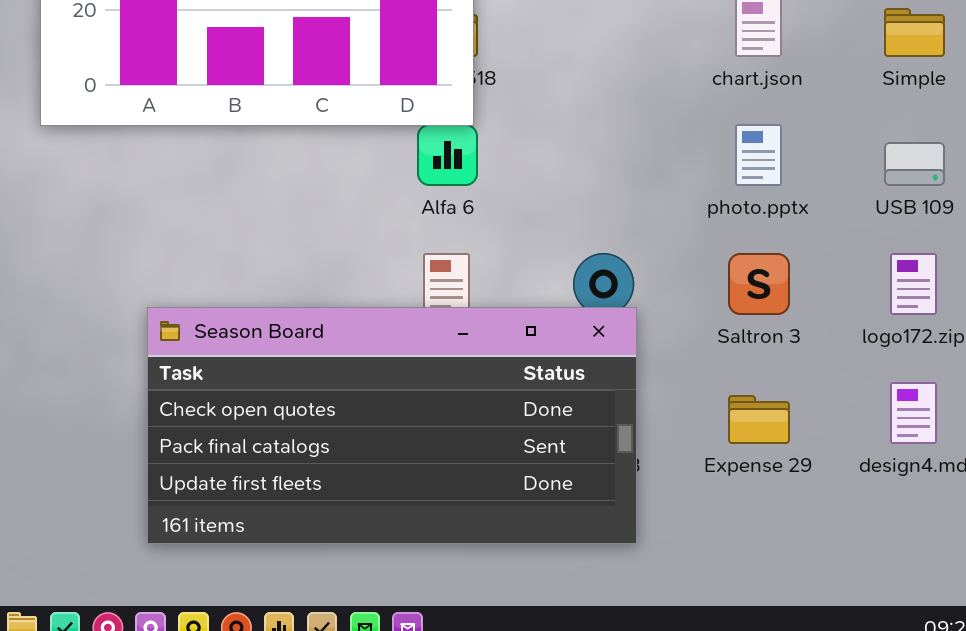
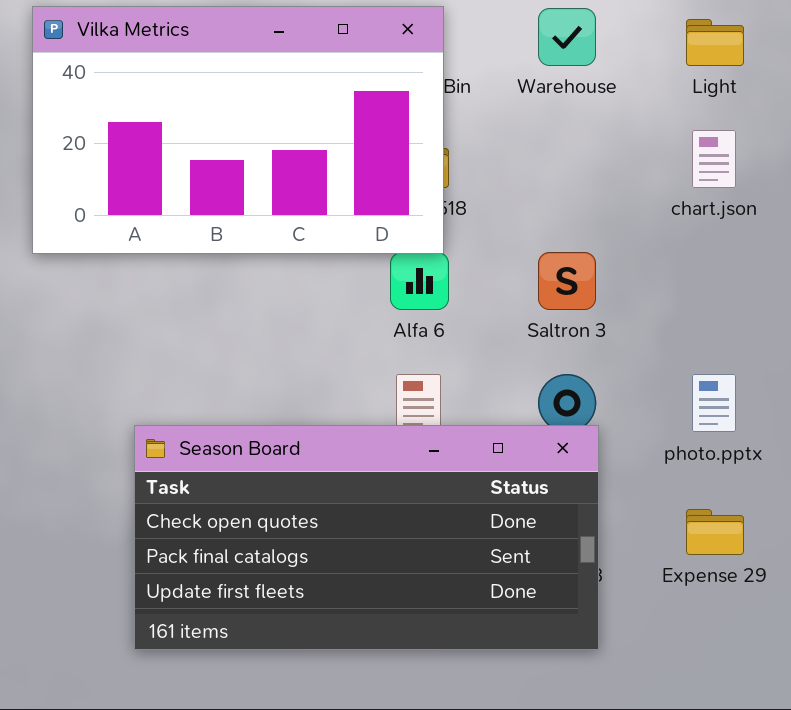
photo.pptx: [735,124,782,186] -> [692,374,736,432], moved
Saltron 3: [728,253,790,315] -> [538,252,596,310], moved

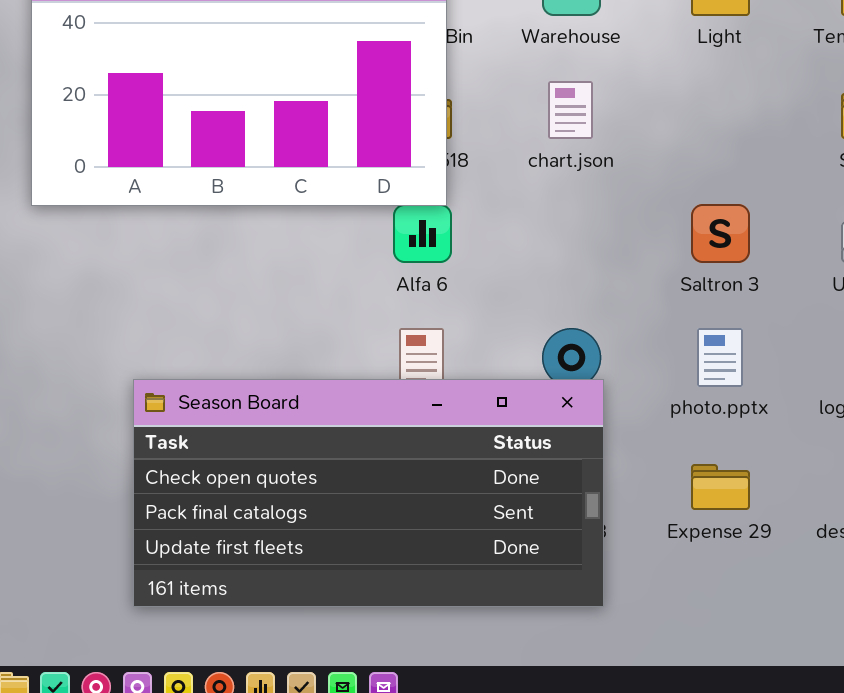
chart.json: [692,130,736,188] -> [548,81,593,139], moved
Saltron 3: [538,252,596,310] -> [691,204,750,263], moved

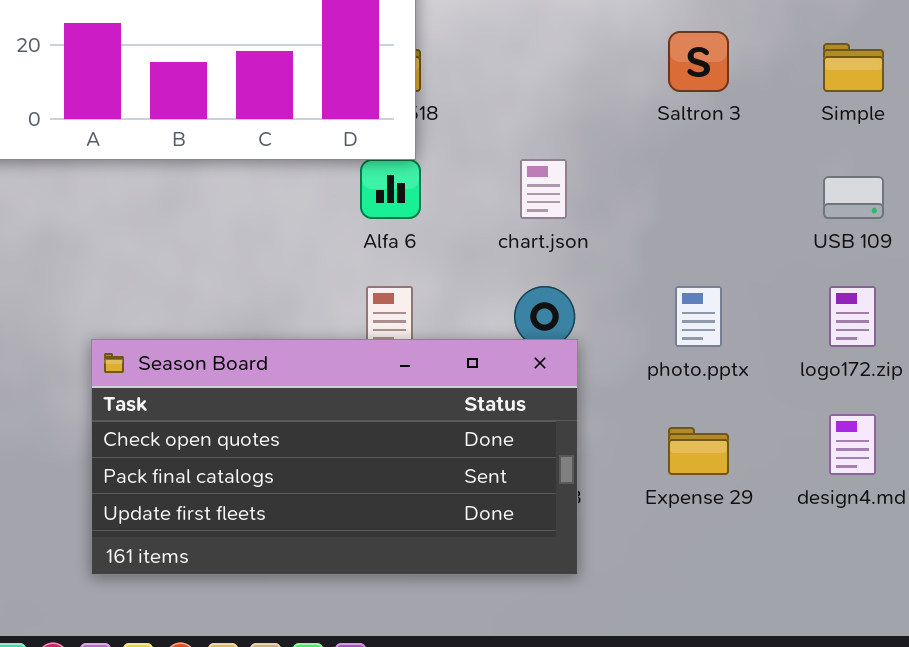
chart.json: [548,81,593,139] -> [520,159,567,219], moved
Saltron 3: [691,204,750,263] -> [668,31,729,92], moved

